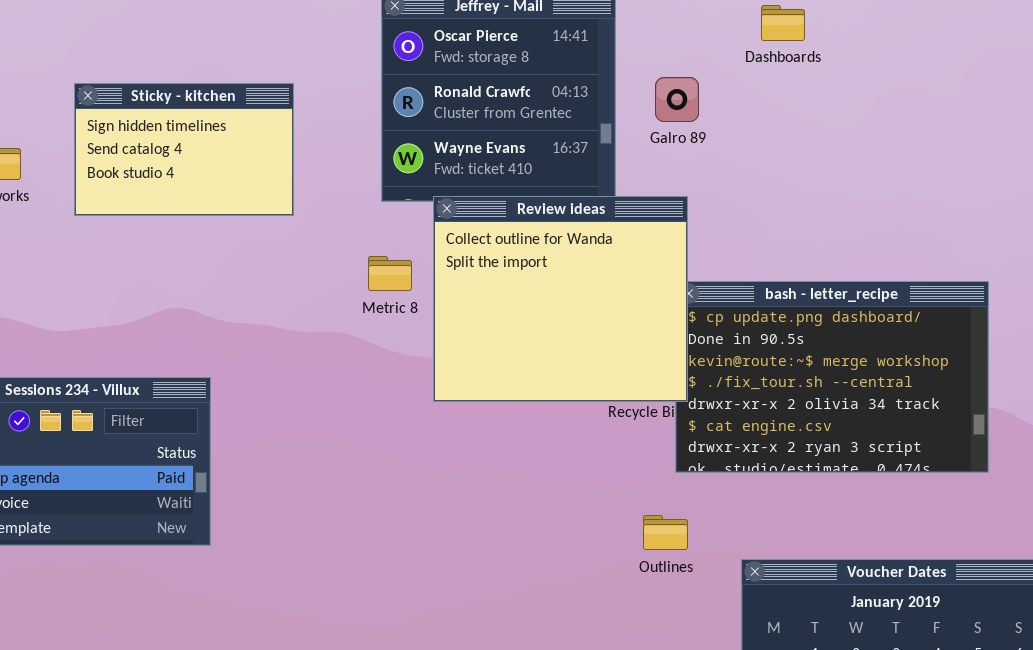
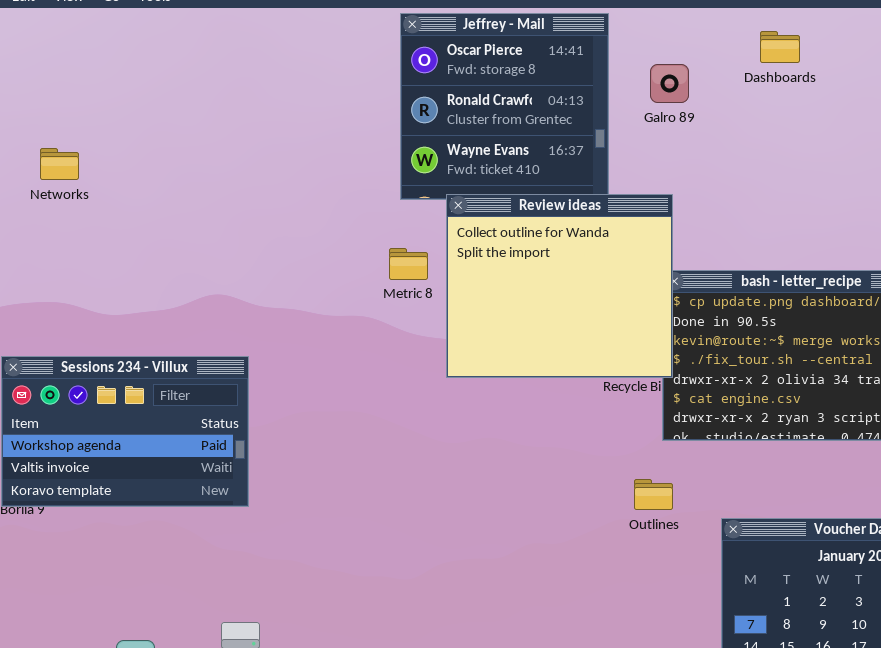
Dashboards: [761,5,805,41] -> [760,31,800,63], moved
Galro 89: [655,77,699,122] -> [650,64,689,103], moved
Sticky - kitchen: [74,83,294,216] -> none, closed

